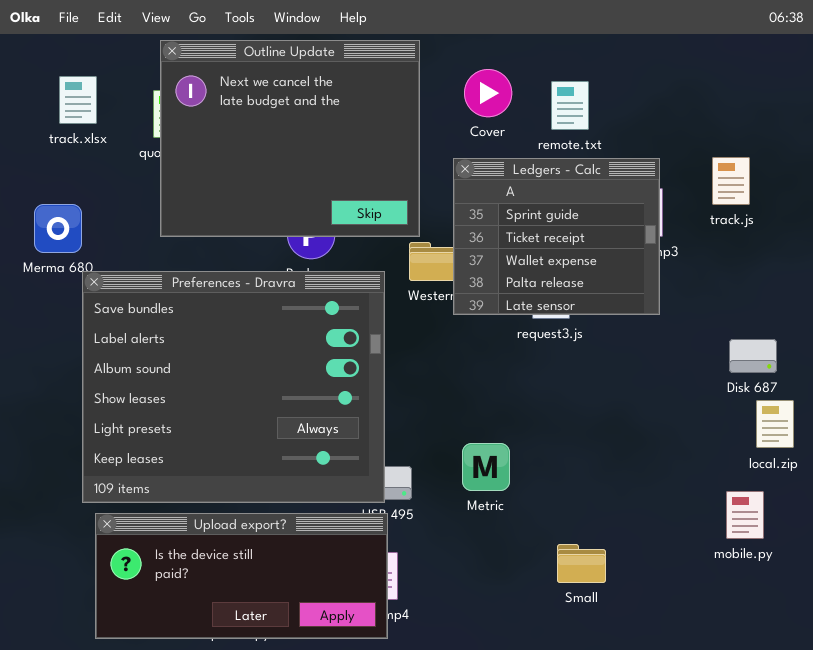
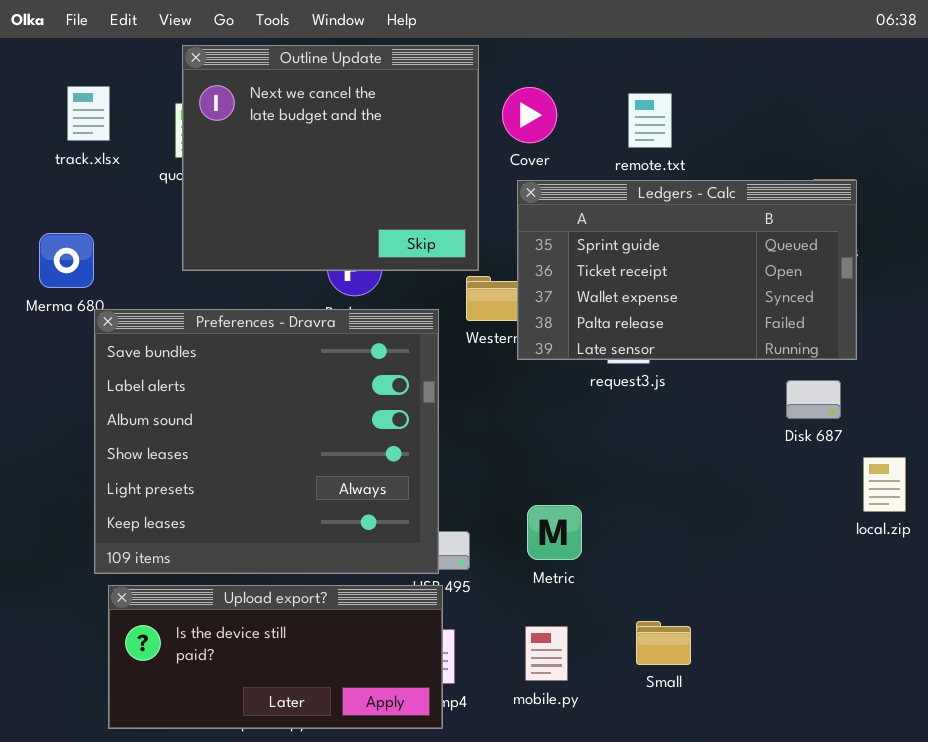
Cover: [464,69,512,117] -> [502,87,557,143], moved
Ledgers - Calc: [453,158,660,315] -> [517,180,857,360], resized
Disk 687: [729,339,777,373] -> [786,380,841,419], moved
mobile.py: [726,491,764,539] -> [525,626,568,681], moved

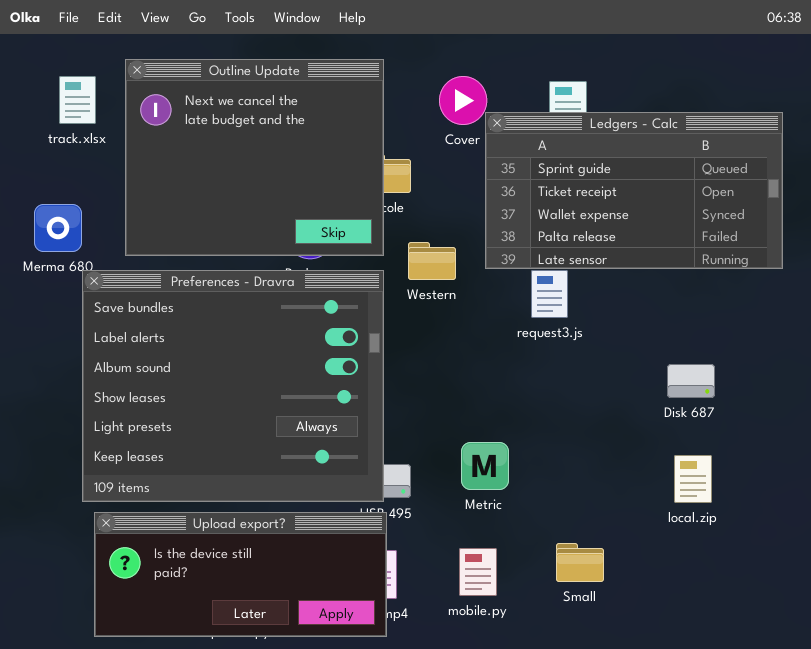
Outline Update: [182,45,479,271] -> [125,59,384,256], moved
Ledgers - Calc: [517,180,857,360] -> [485,112,783,269], moved
Disk 687: [786,380,841,419] -> [667,364,715,398], moved
local.zip: [863,457,906,512] -> [674,455,712,503], moved

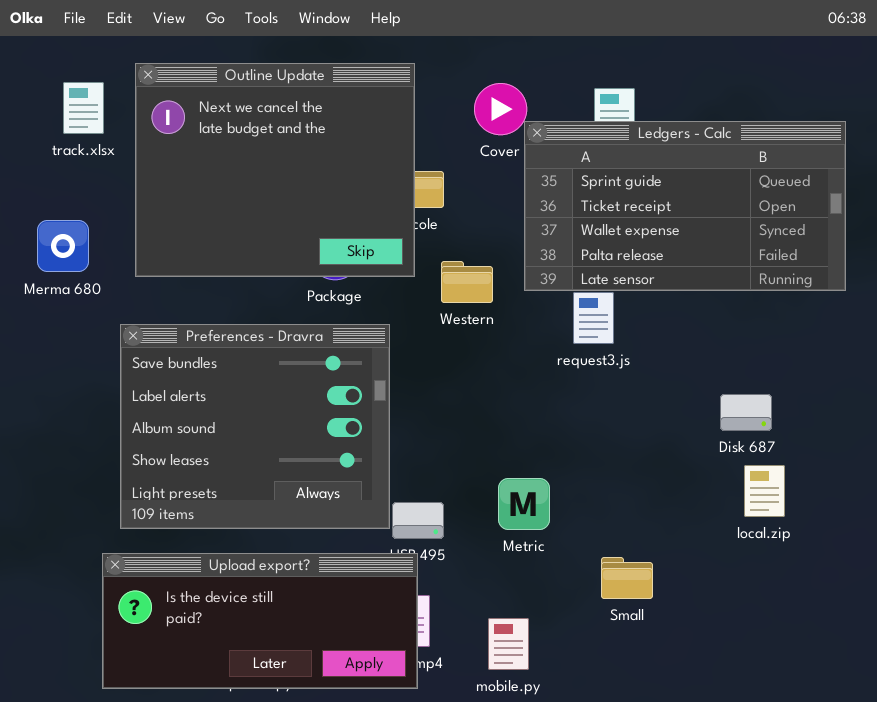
Preferences - Dravra: [82,270,384,502] -> [120,324,390,529], moved, resized
local.zip: [674,455,712,503] -> [744,465,785,517], moved
Small: [556,543,604,582] -> [601,557,653,599], moved
mobile.py: [459,548,497,596] -> [488,618,529,670], moved

